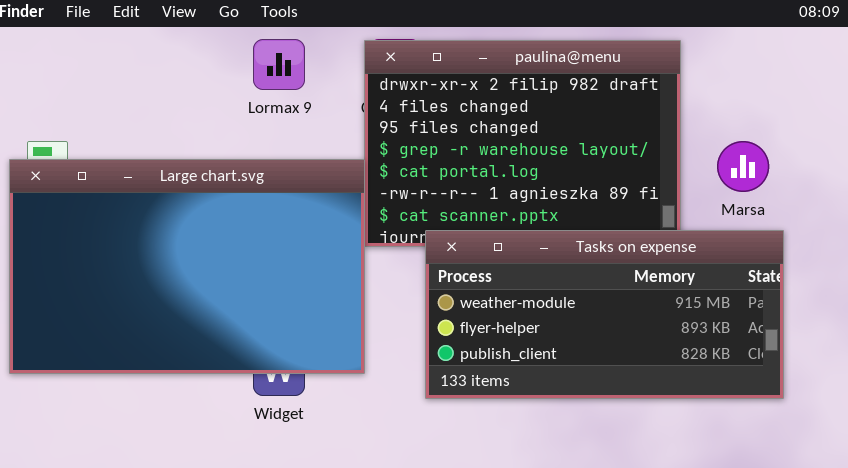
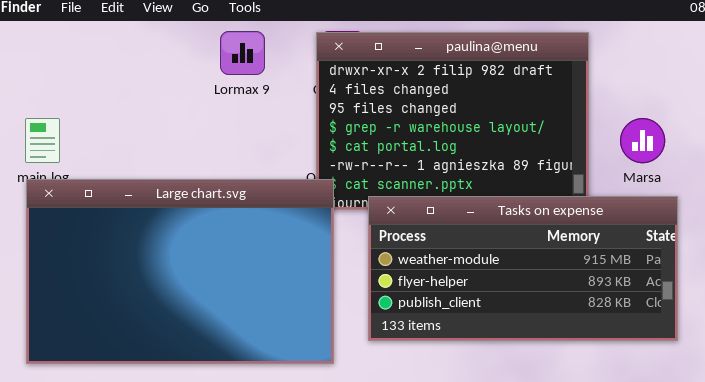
Large chart.svg: [9,159,365,374] -> [26,179,334,364], moved

